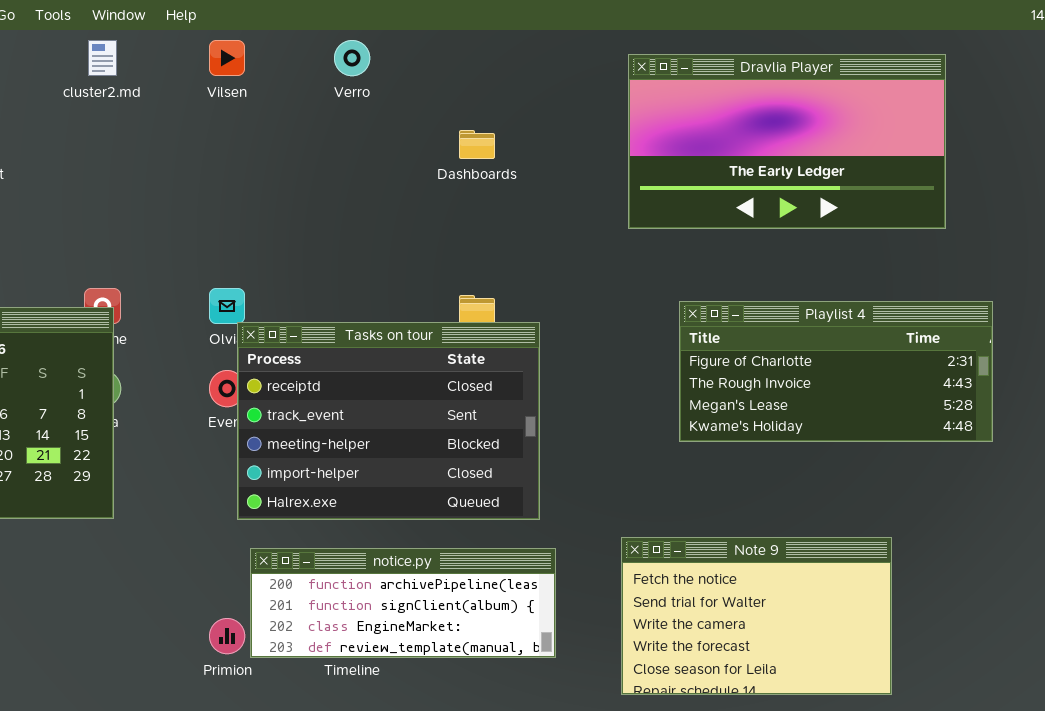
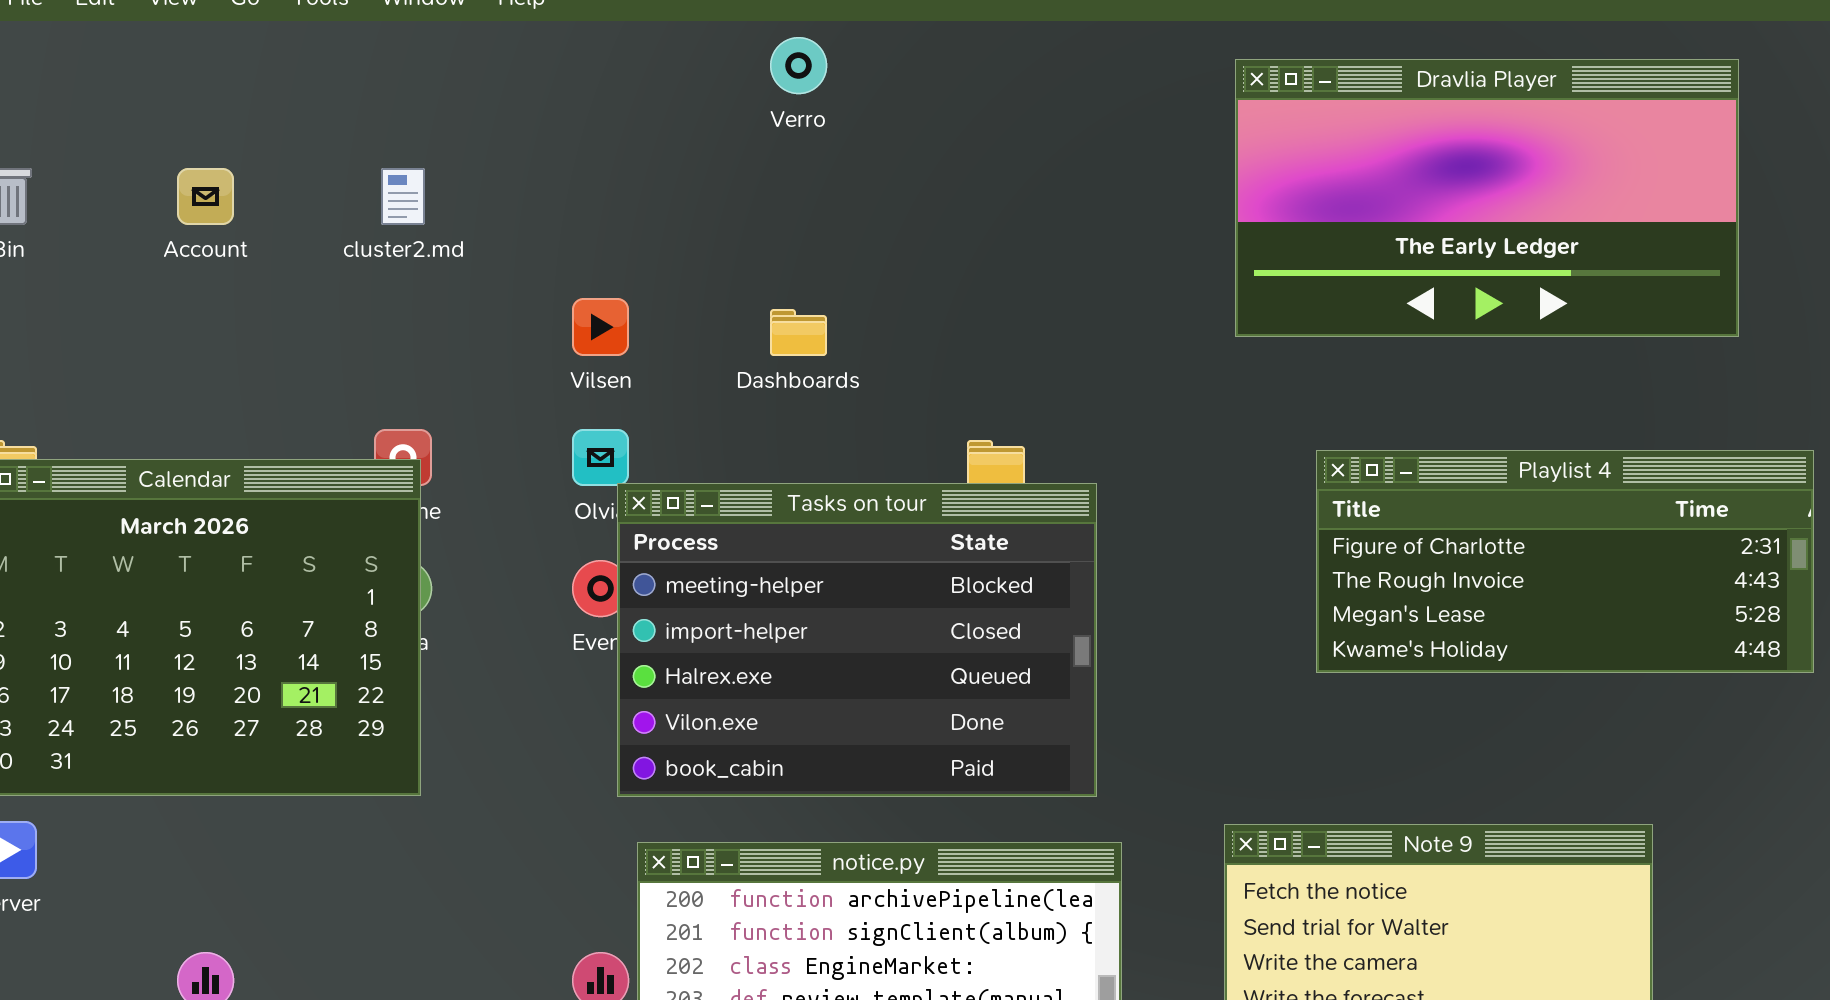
cluster2.md: [88,40,117,76] -> [381,168,425,225], moved
Vilsen: [209,40,245,76] -> [572,298,629,356], moved
Dashboards: [459,130,495,159] -> [770,309,827,356], moved
Tasks on tour: [237,322,540,520] -> [617,483,1097,797], scrolled down 2 rows

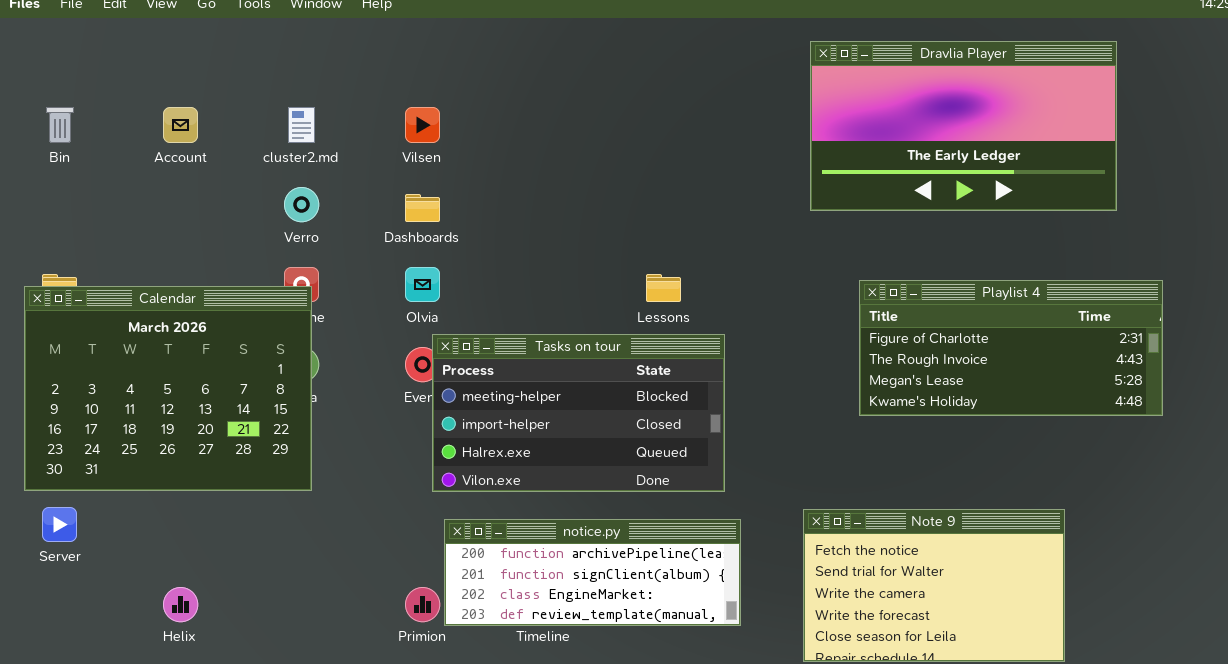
Verro: [770,37,827,94] -> [284,187,319,222], moved
Vilsen: [572,298,629,356] -> [405,107,440,143], moved
Dashboards: [770,309,827,356] -> [405,194,440,222], moved
Tasks on tour: [617,483,1097,797] -> [432,334,725,492], resized

